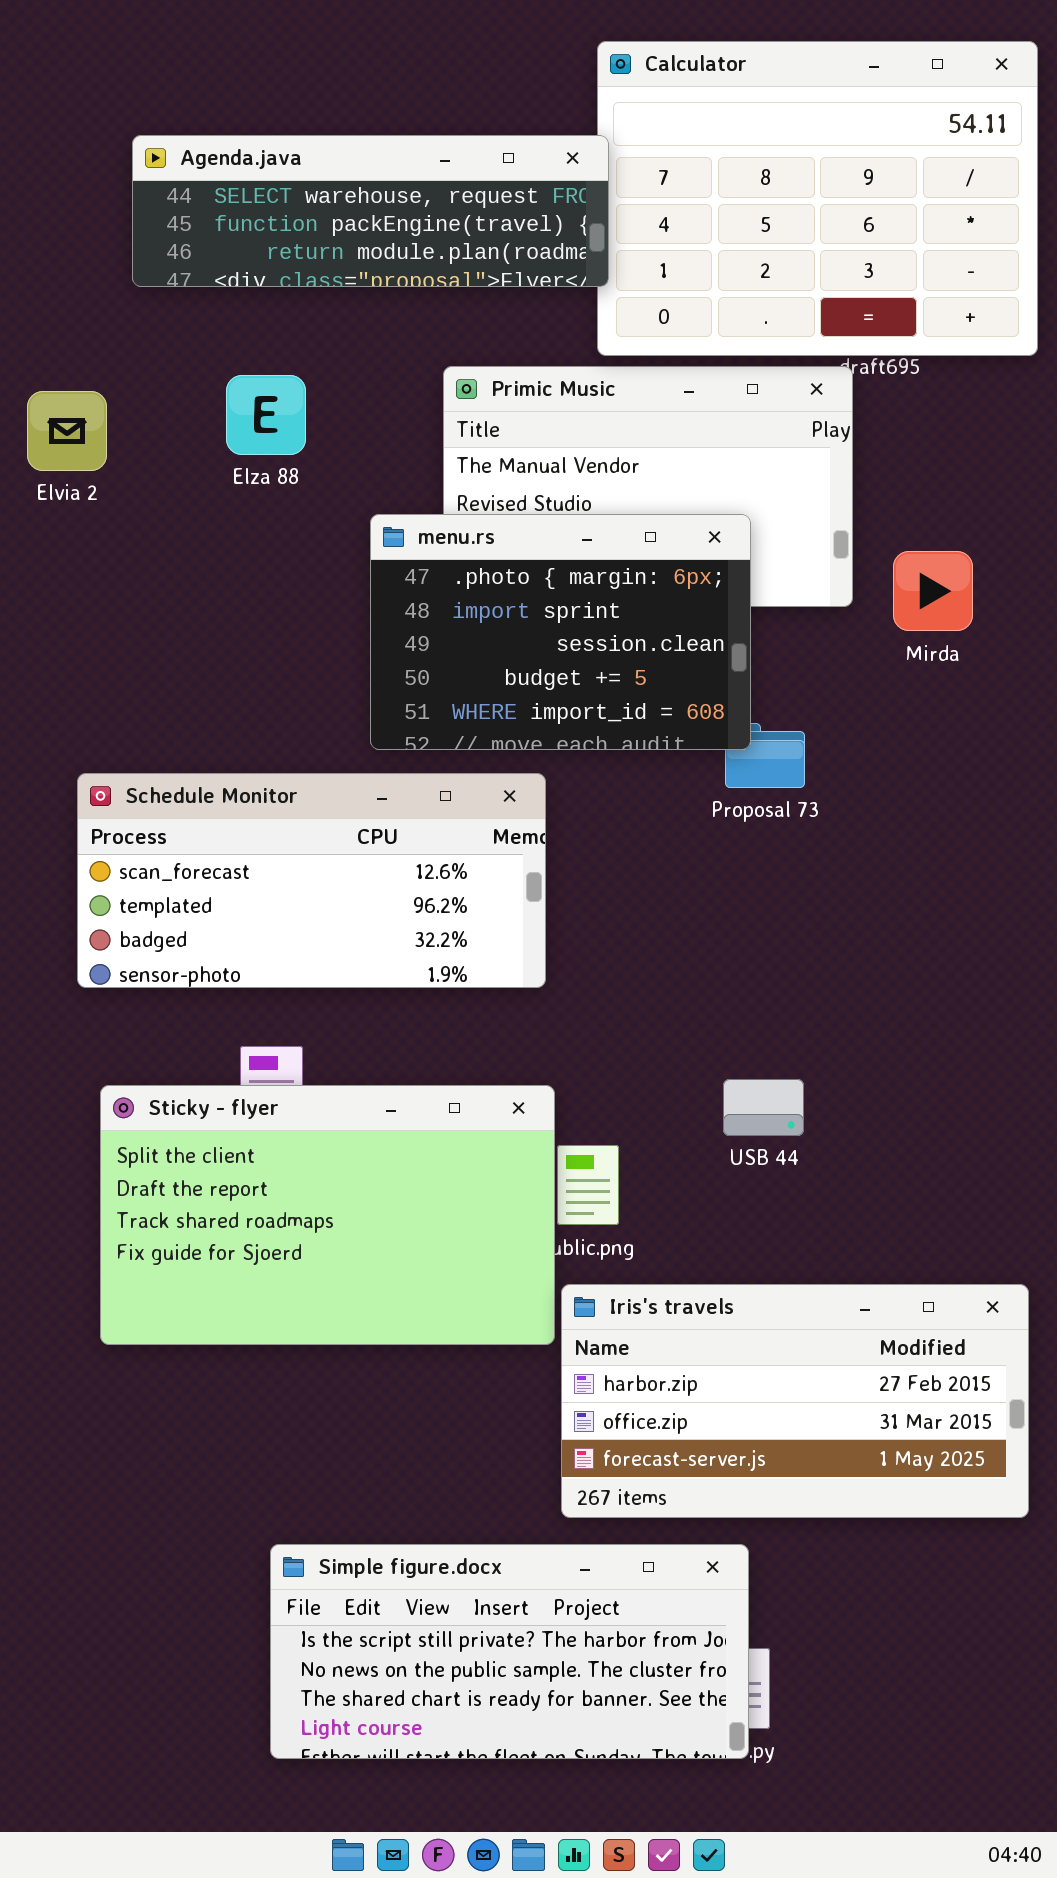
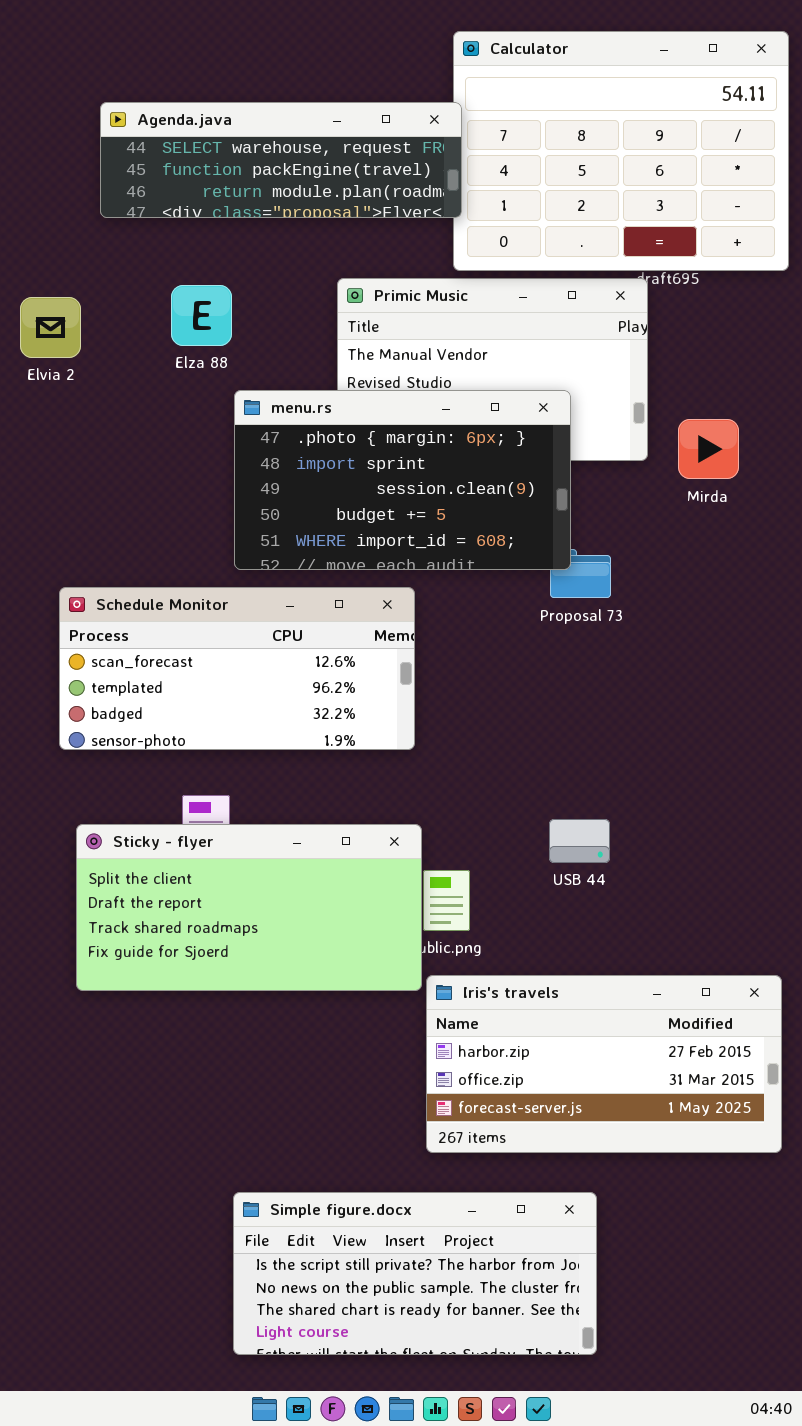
menu.rs: [370,514,751,750] -> [234,390,571,570], resized
Sticky - flyer: [100,1085,555,1345] -> [76,824,422,991], resized
Simple figure.docx: [270,1544,749,1759] -> [233,1192,597,1355], moved

